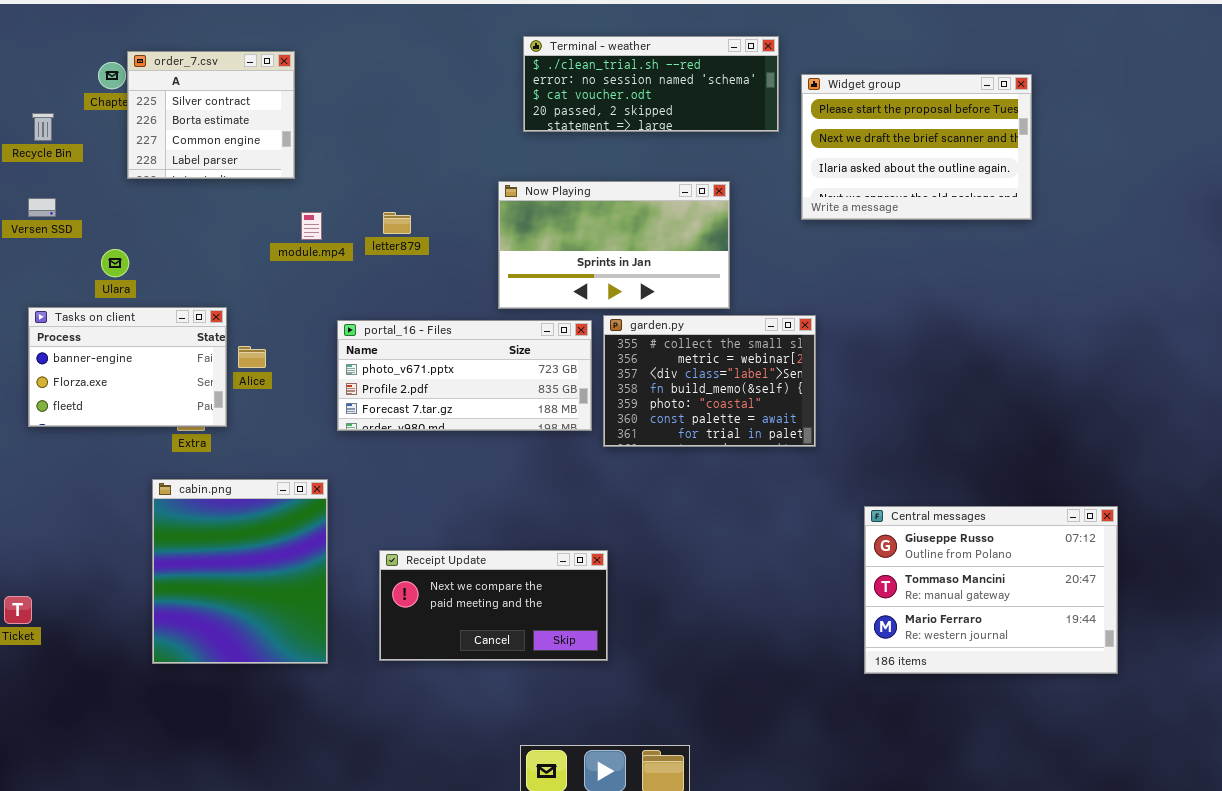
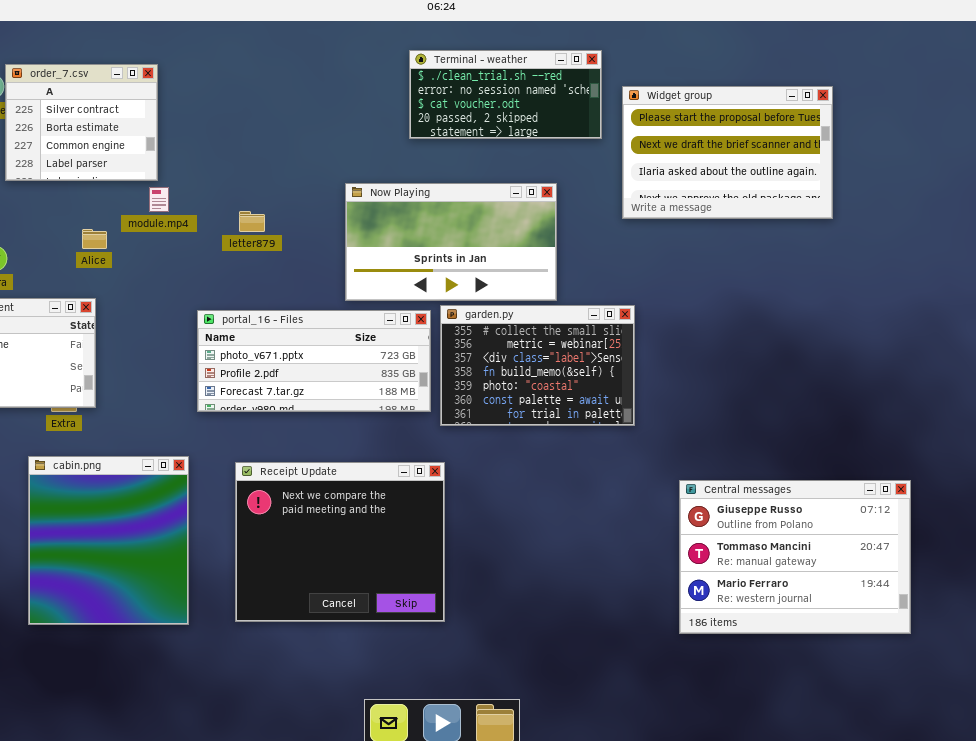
Terminal - weather: [523,36,779,132] -> [409,50,602,139], resized
module.mp4: [301,212,322,240] -> [149,187,169,212], moved
Alice: [238,346,266,368] -> [82,229,107,249], moved
Receipt Update: [379,550,608,661] -> [235,462,445,622], resized

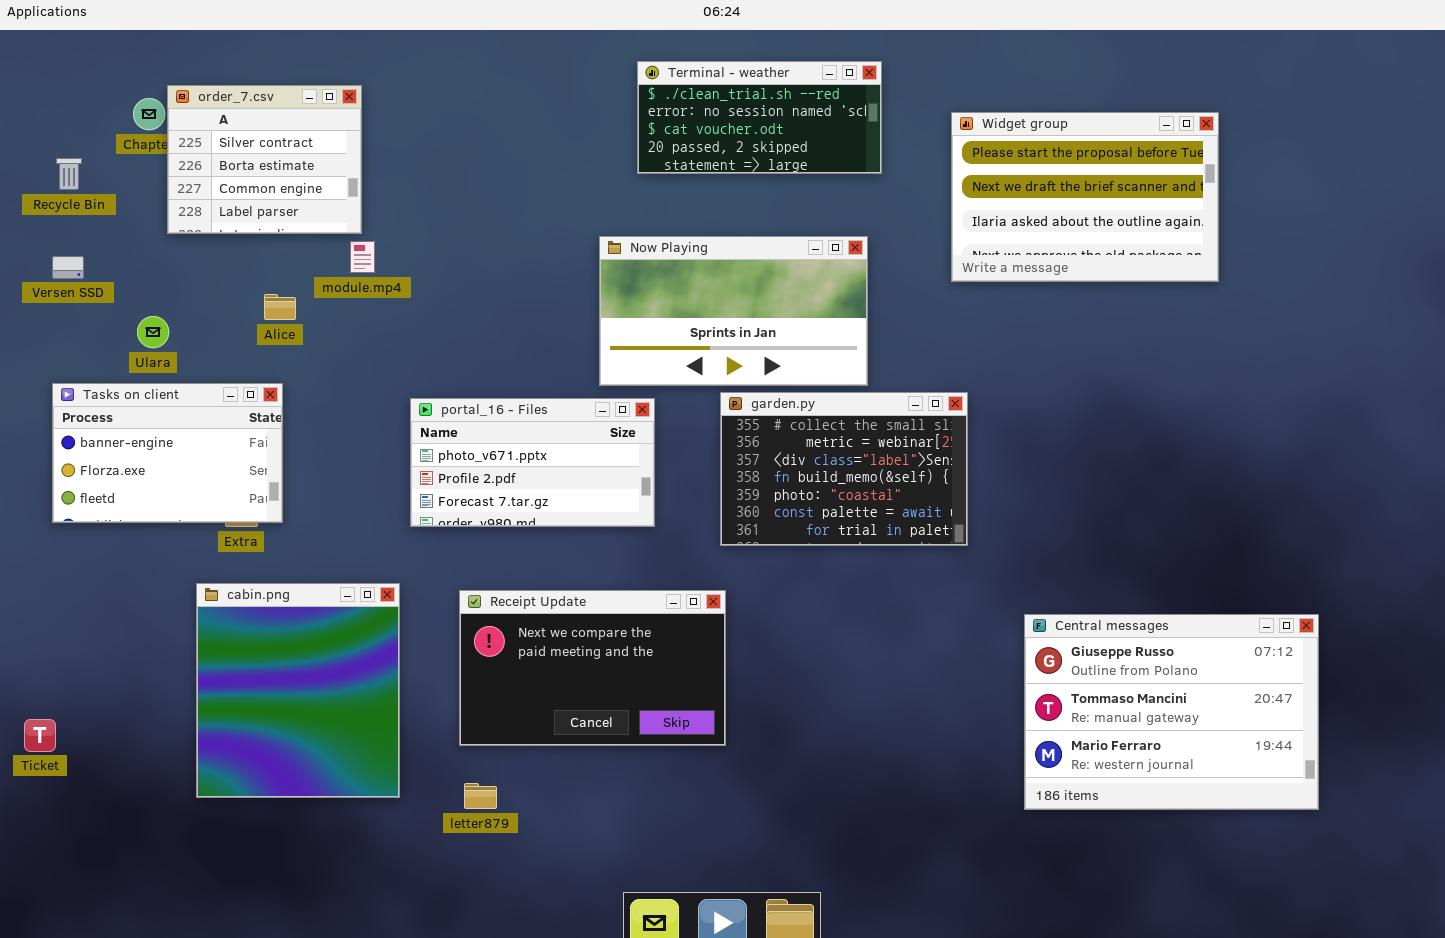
Terminal - weather: [409,50,602,139] -> [637,61,882,174], moved
letter879: [239,211,265,232] -> [464,783,497,809], moved
portal_16 - Files: [197,310,431,412] -> [410,398,655,527], resized
Receipt Update: [235,462,445,622] -> [459,590,726,746], resized

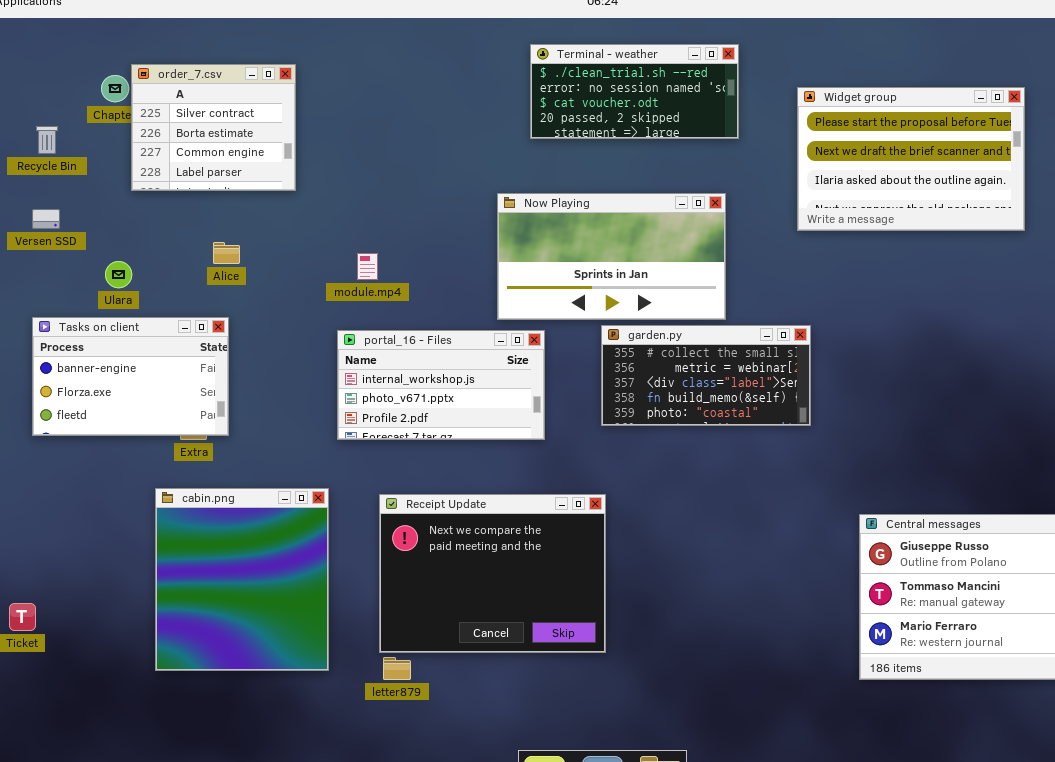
module.mp4: [350,241,375,273] -> [357,253,378,280], moved
garden.py: [720,392,968,546] -> [601,325,811,426], resized
portal_16 - Files: [410,398,655,527] -> [337,330,545,440], scrolled up 1 row
Receipt Update: [459,590,726,746] -> [379,494,606,653], resized

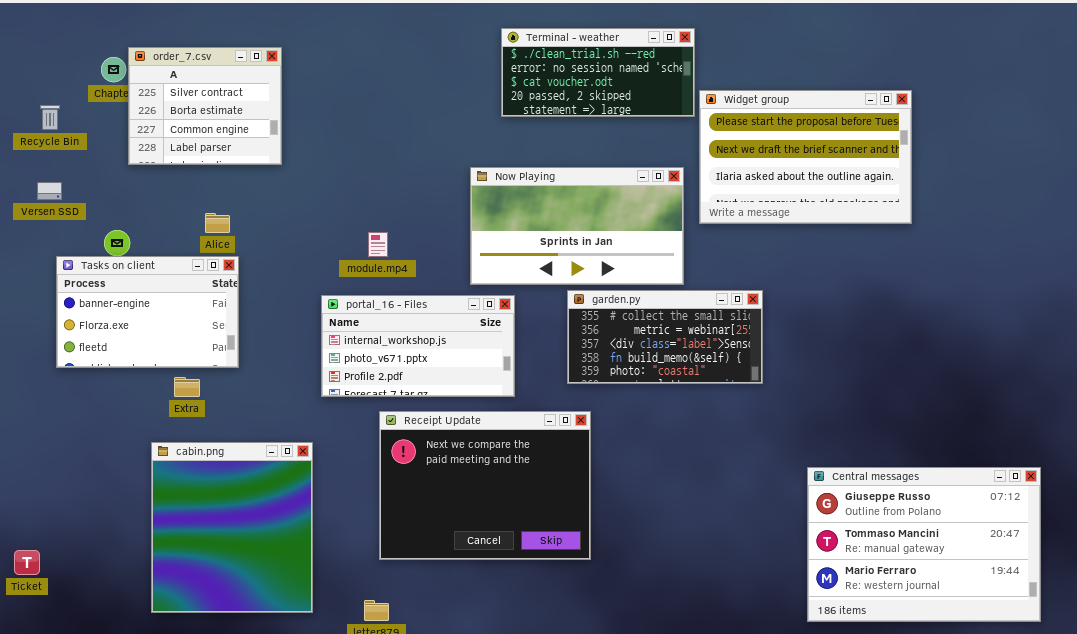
Widget group: [797,87,1025,231] -> [699,90,912,224], moved
module.mp4: [357,253,378,280] -> [368,232,388,257], moved
Tasks on client: [32,317,229,436] -> [56,256,239,368], moved
Receipt Update: [379,494,606,653] -> [379,411,591,560], moved

